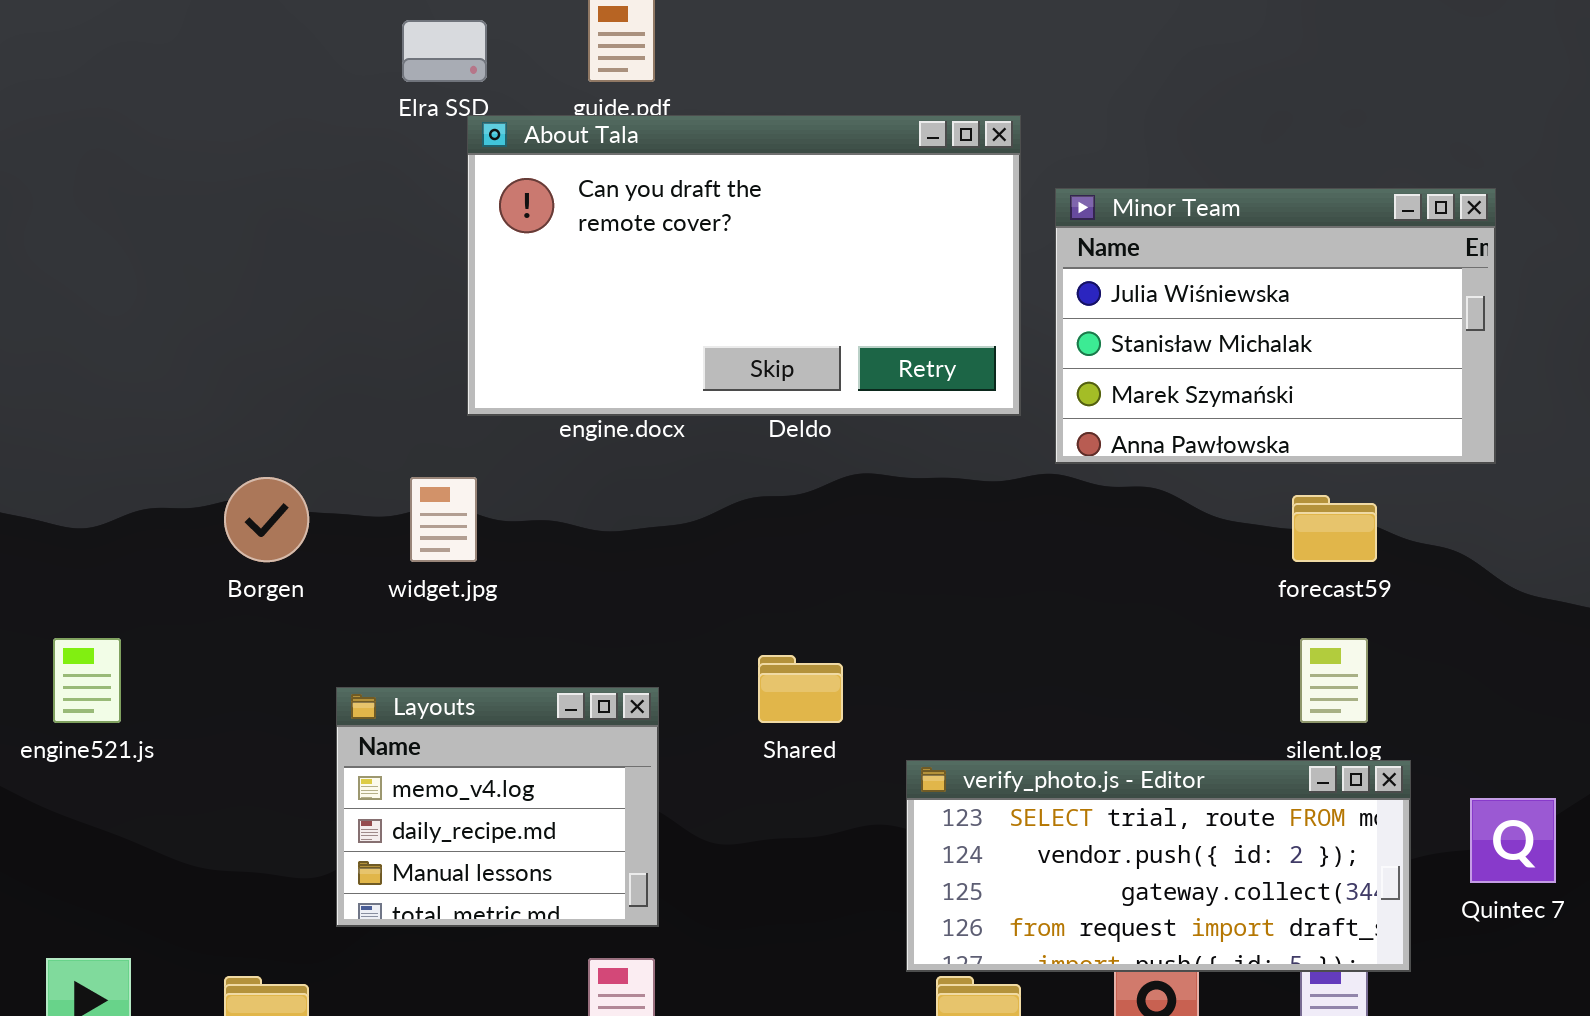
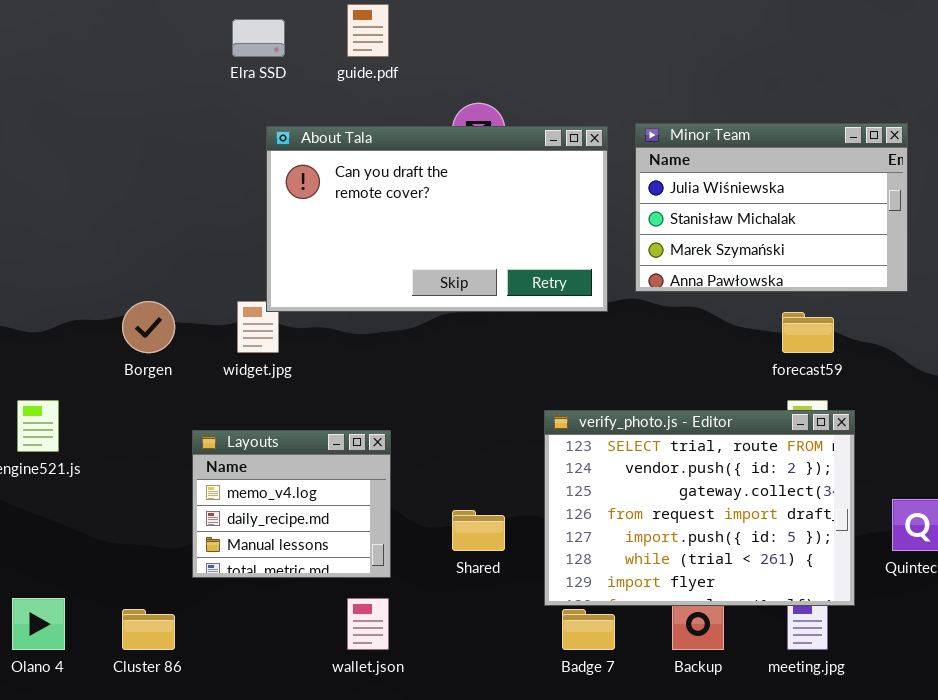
About Tala: [467,115,1021,416] -> [266,126,608,312], moved
Shared: [758,655,843,723] -> [452,510,505,551], moved
verify_photo.js - Editor: [906,760,1411,972] -> [544,410,855,606], resized

